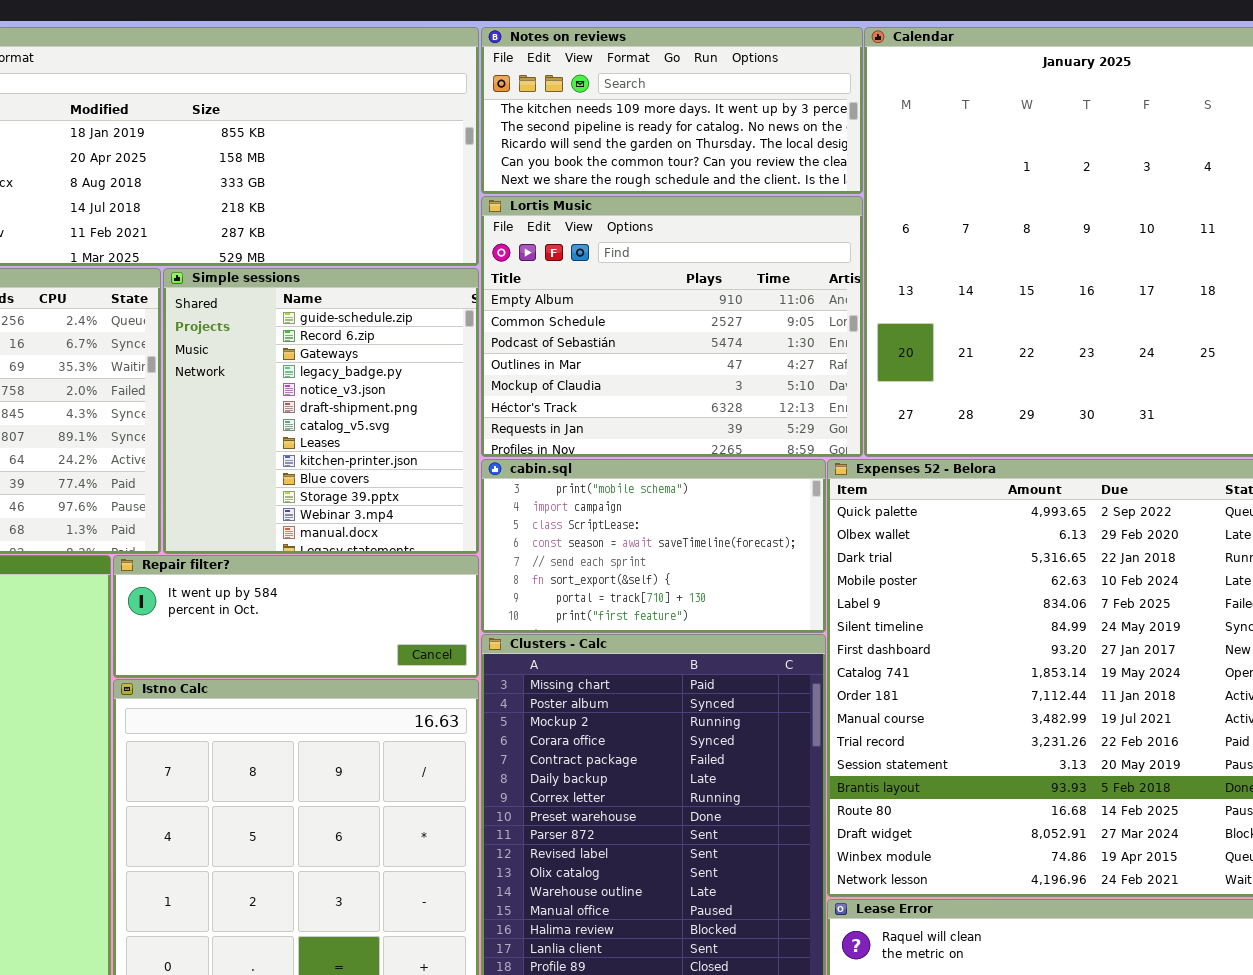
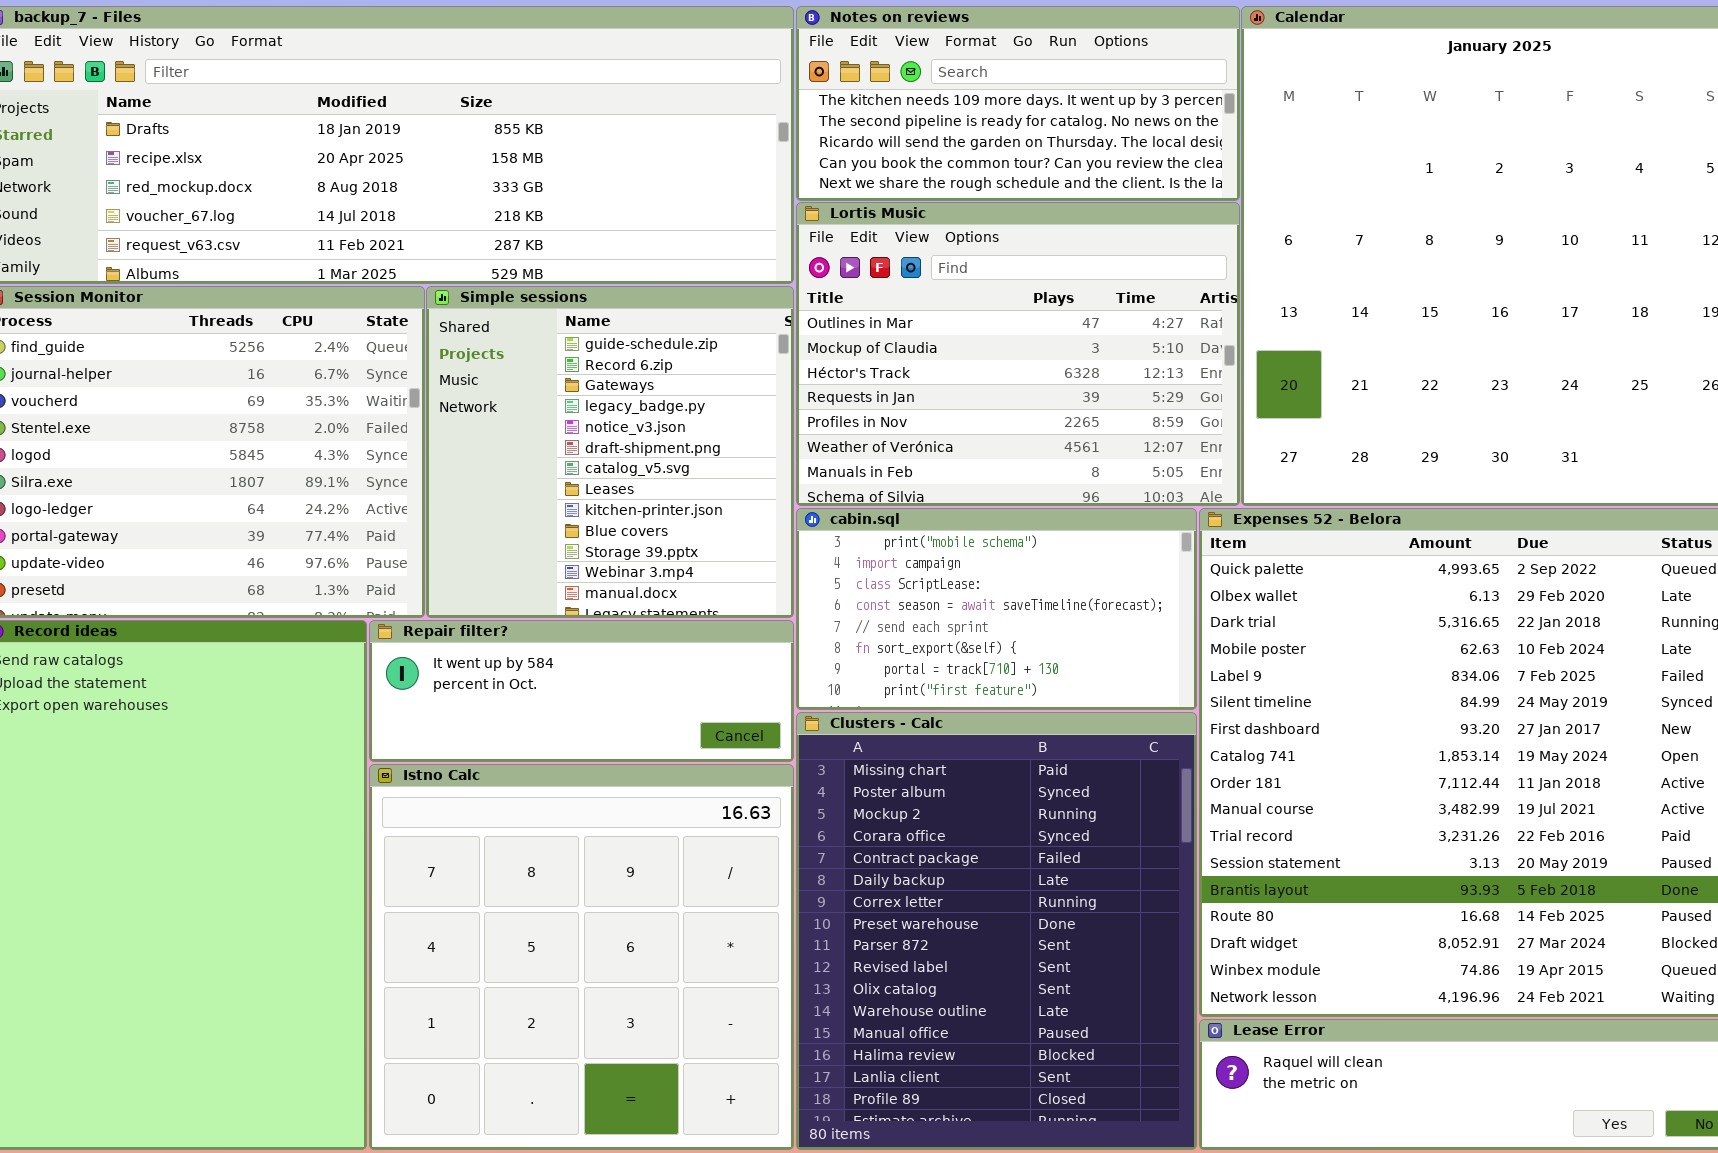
Lortis Music: [481,196,863,457] -> [796,202,1240,506], scrolled down 3 rows

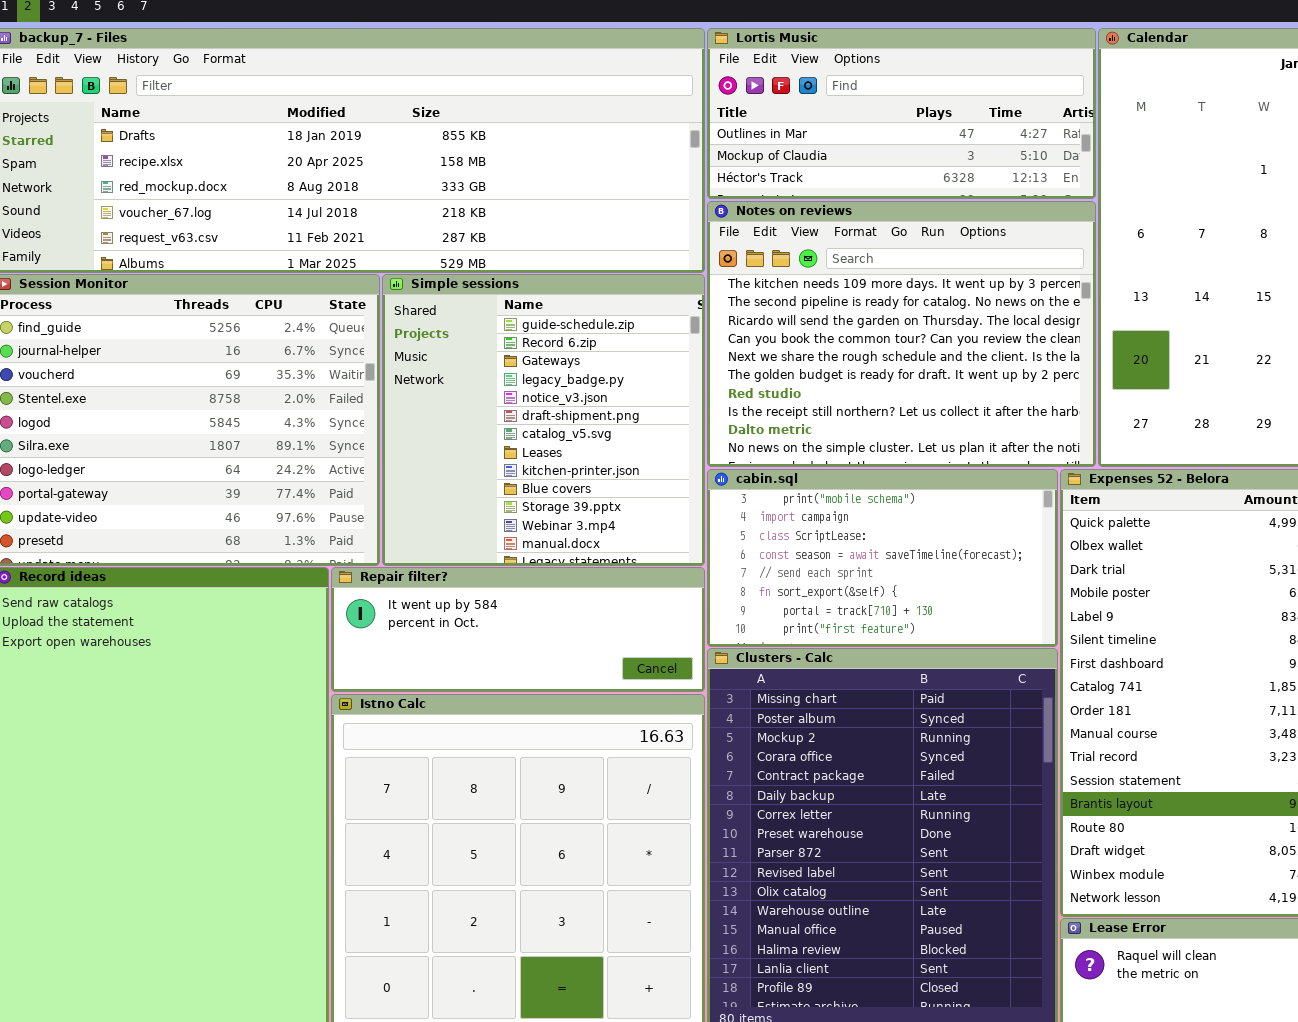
Notes on reviews: [796,6,1240,201] -> [707,201,1096,467], moved, resized
Lortis Music: [796,202,1240,506] -> [707,28,1096,199], moved, resized

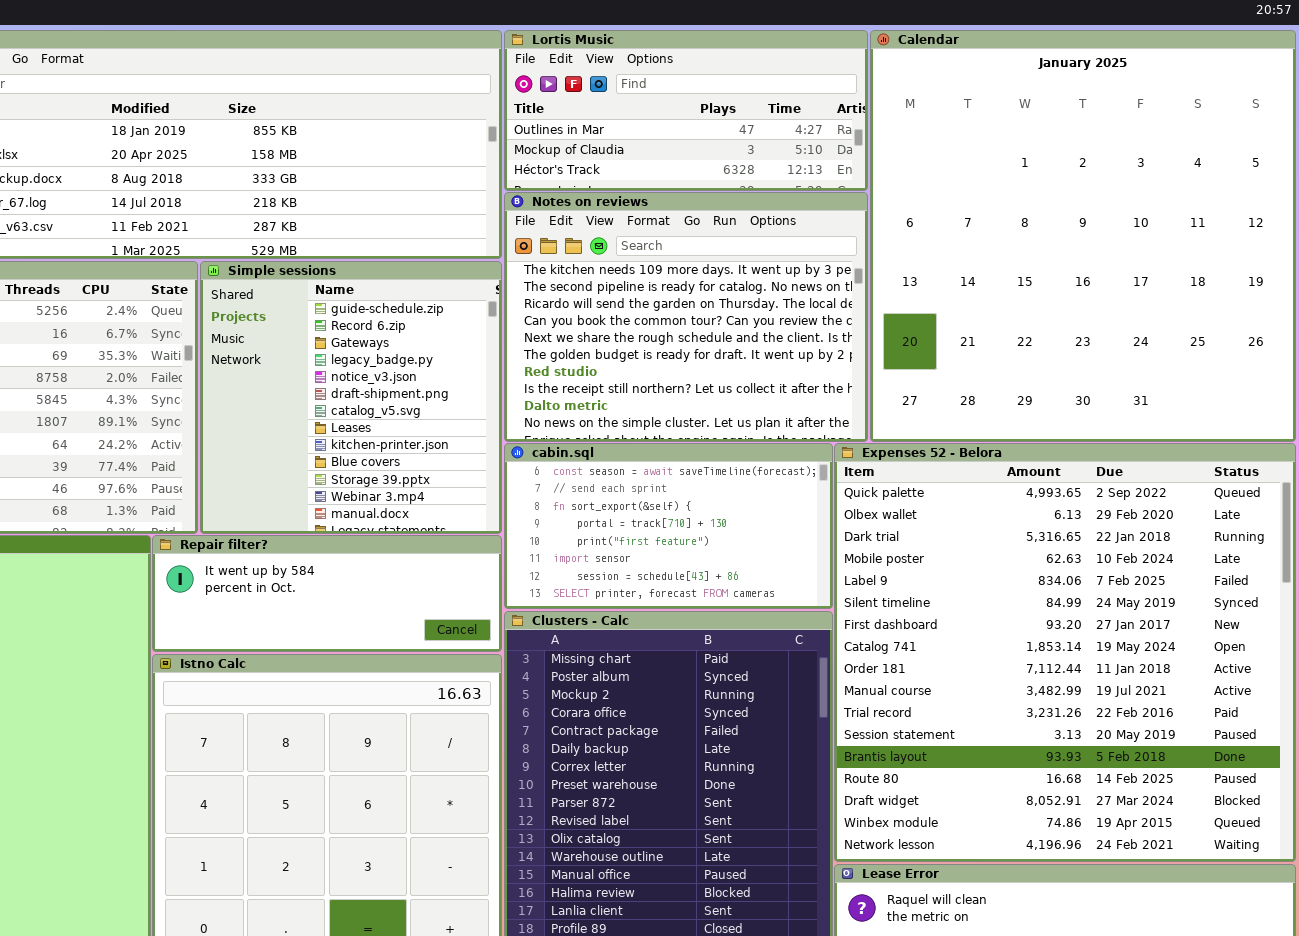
cabin.sql: [707,469,1058,647] -> [504,443,833,609], scrolled down 3 rows

